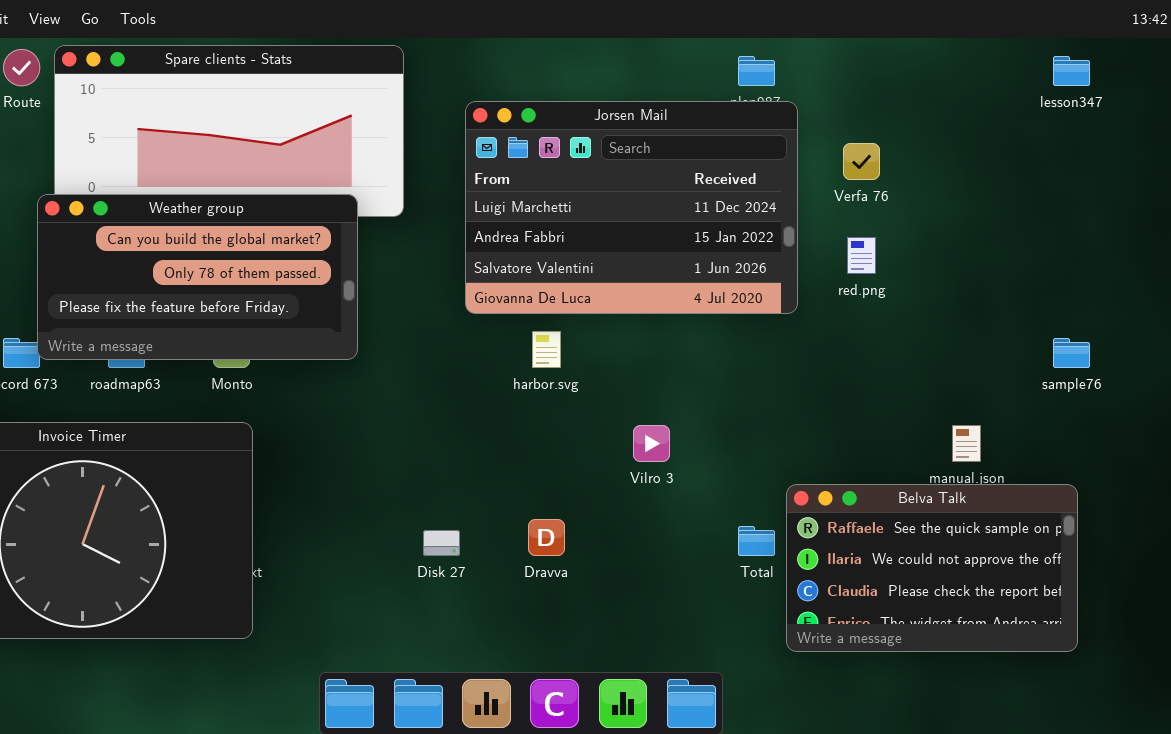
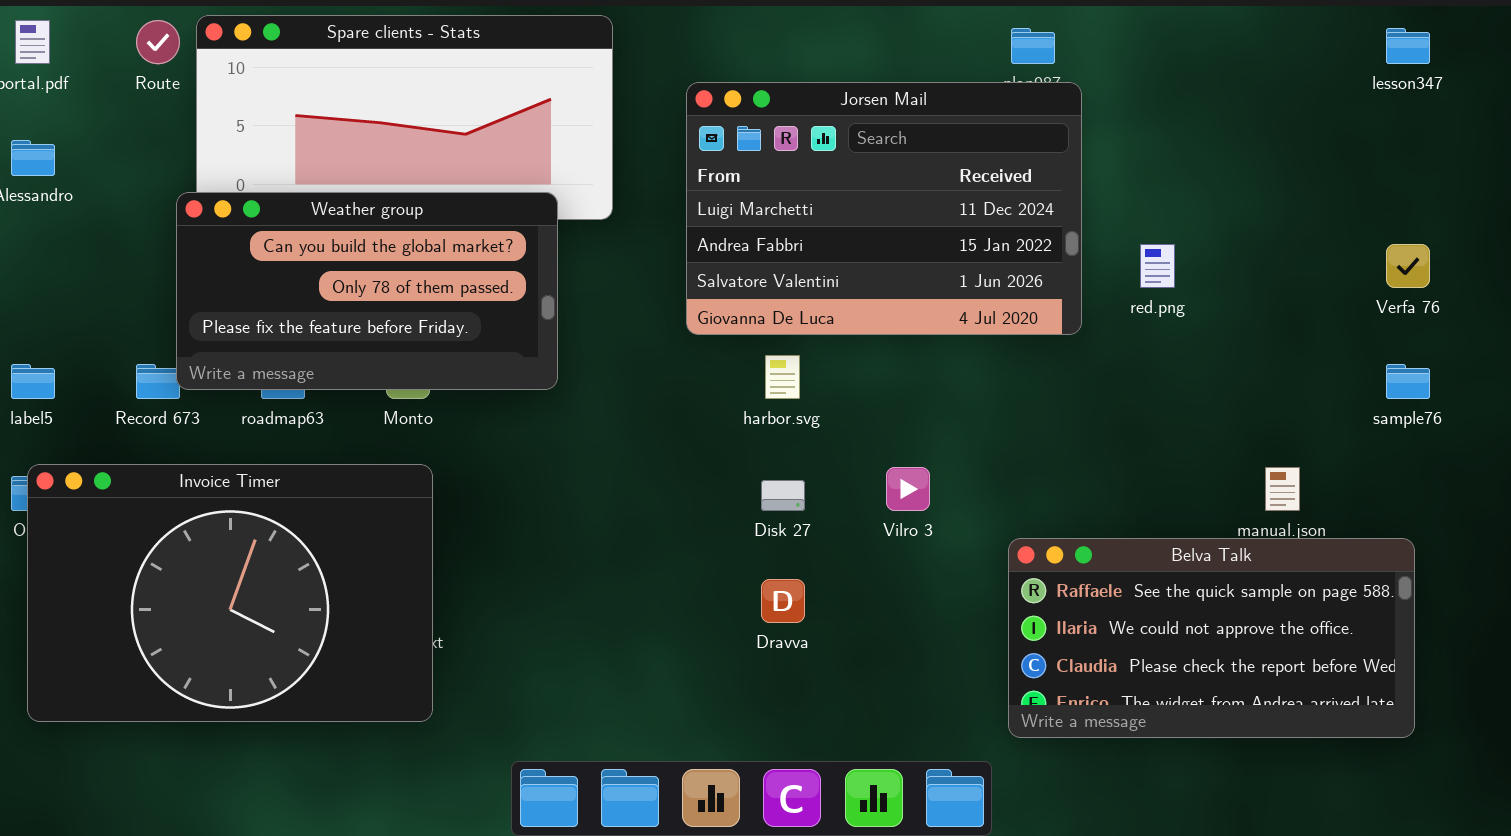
Verfa 76: [843,143,880,180] -> [1386,244,1430,288], moved
Belva Talk: [786,484,1078,652] -> [1008,538,1415,738], resized
Disk 27: [423,530,460,556] -> [761,480,805,511], moved

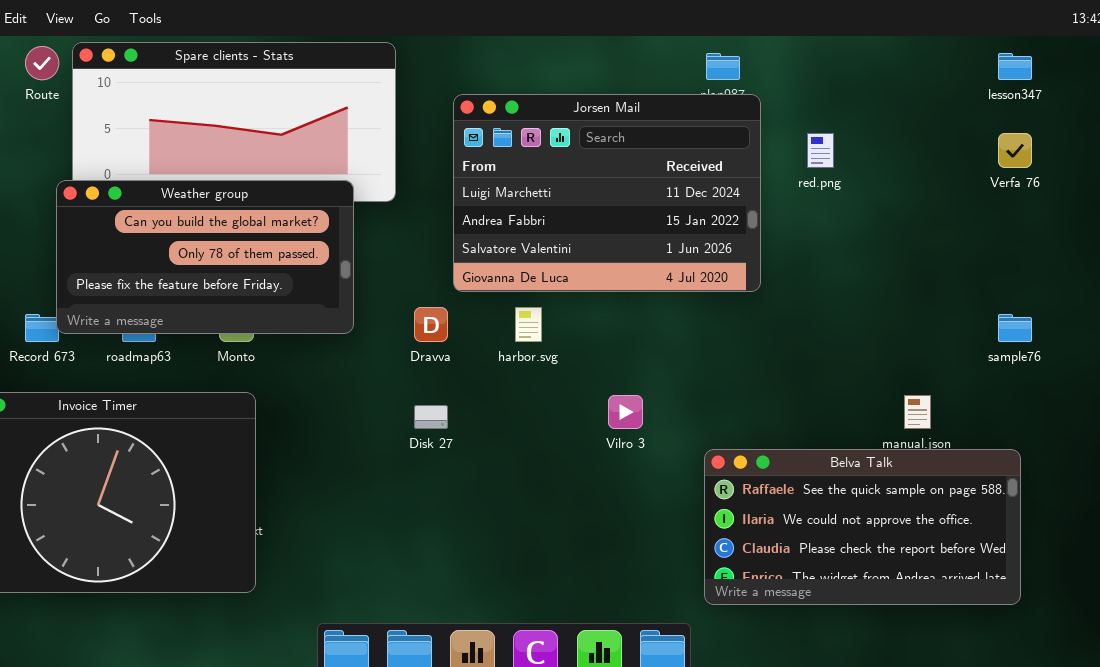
red.png: [1140,244,1175,288] -> [807,133,834,168], moved
Verfa 76: [1386,244,1430,288] -> [998,133,1032,168], moved
Disk 27: [761,480,805,511] -> [414,405,448,429], moved
Dravva: [761,579,805,623] -> [414,307,448,342], moved

